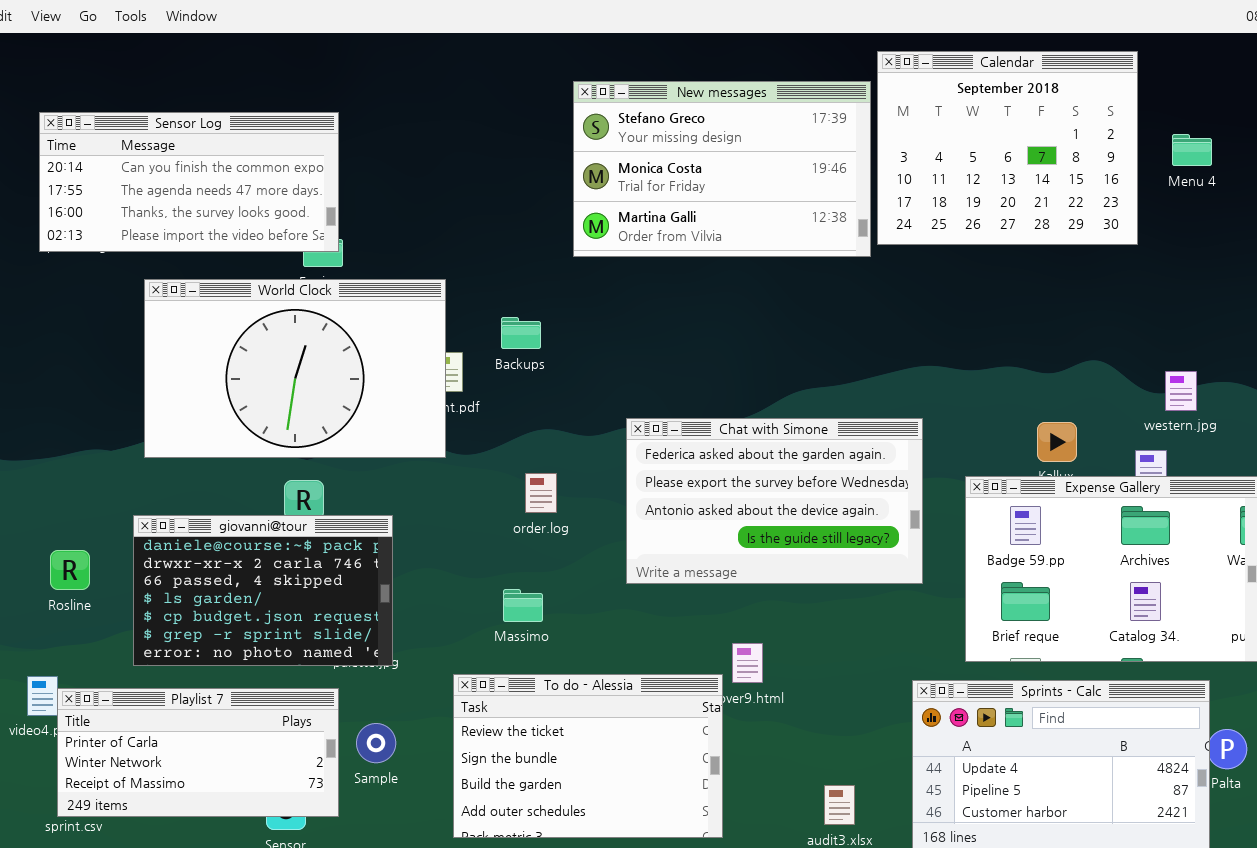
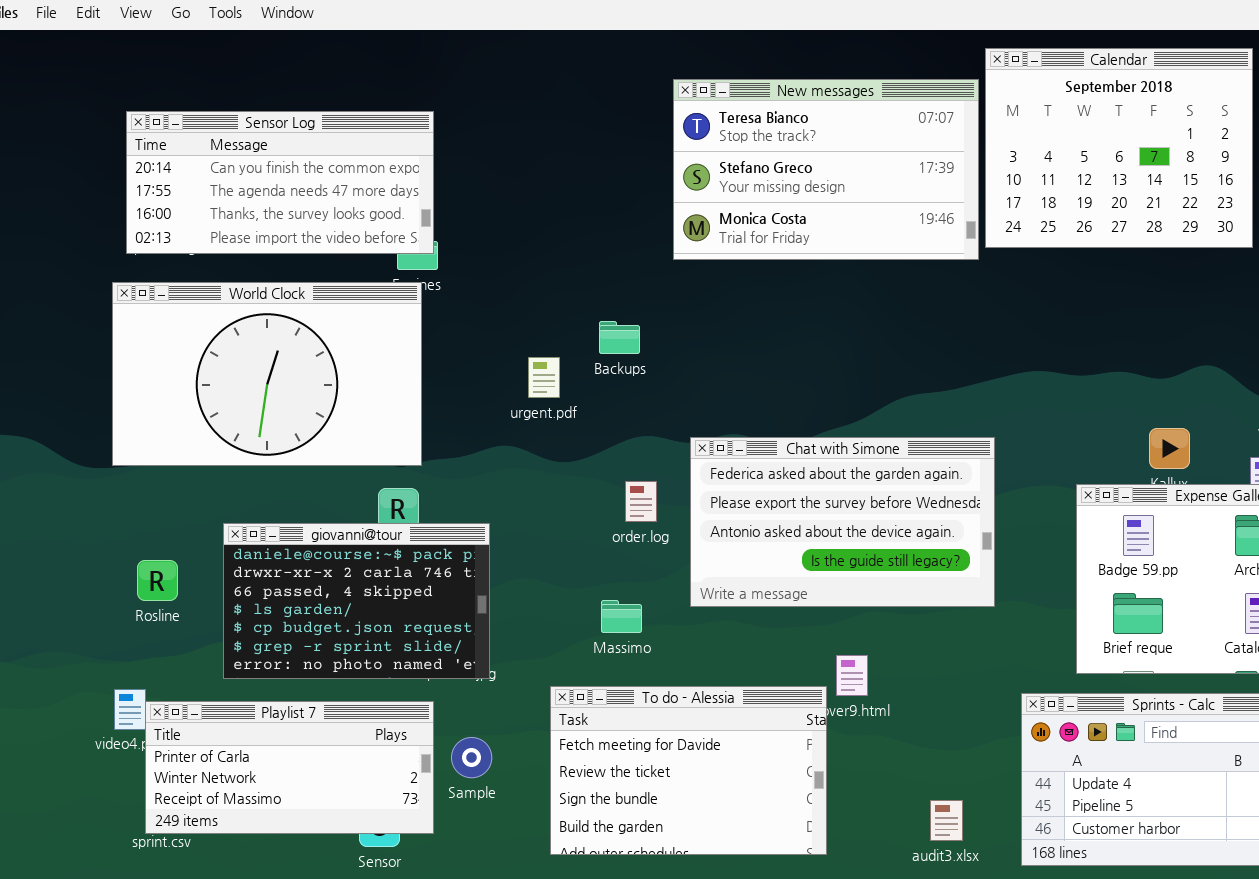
New messages: [573,81,871,257] -> [673,79,979,260], scrolled up 1 row
World Clock: [144,279,446,458] -> [112,282,422,466], moved
Chat with Simone: [626,418,923,584] -> [690,437,995,607], moved
To do - Alessia: [453,674,723,838] -> [550,686,827,855], scrolled up 1 row

